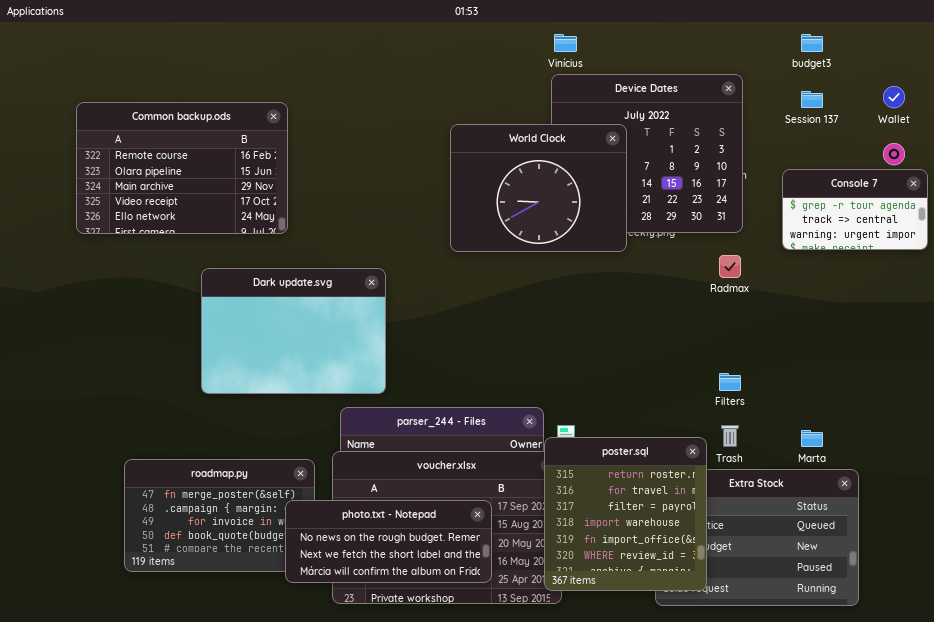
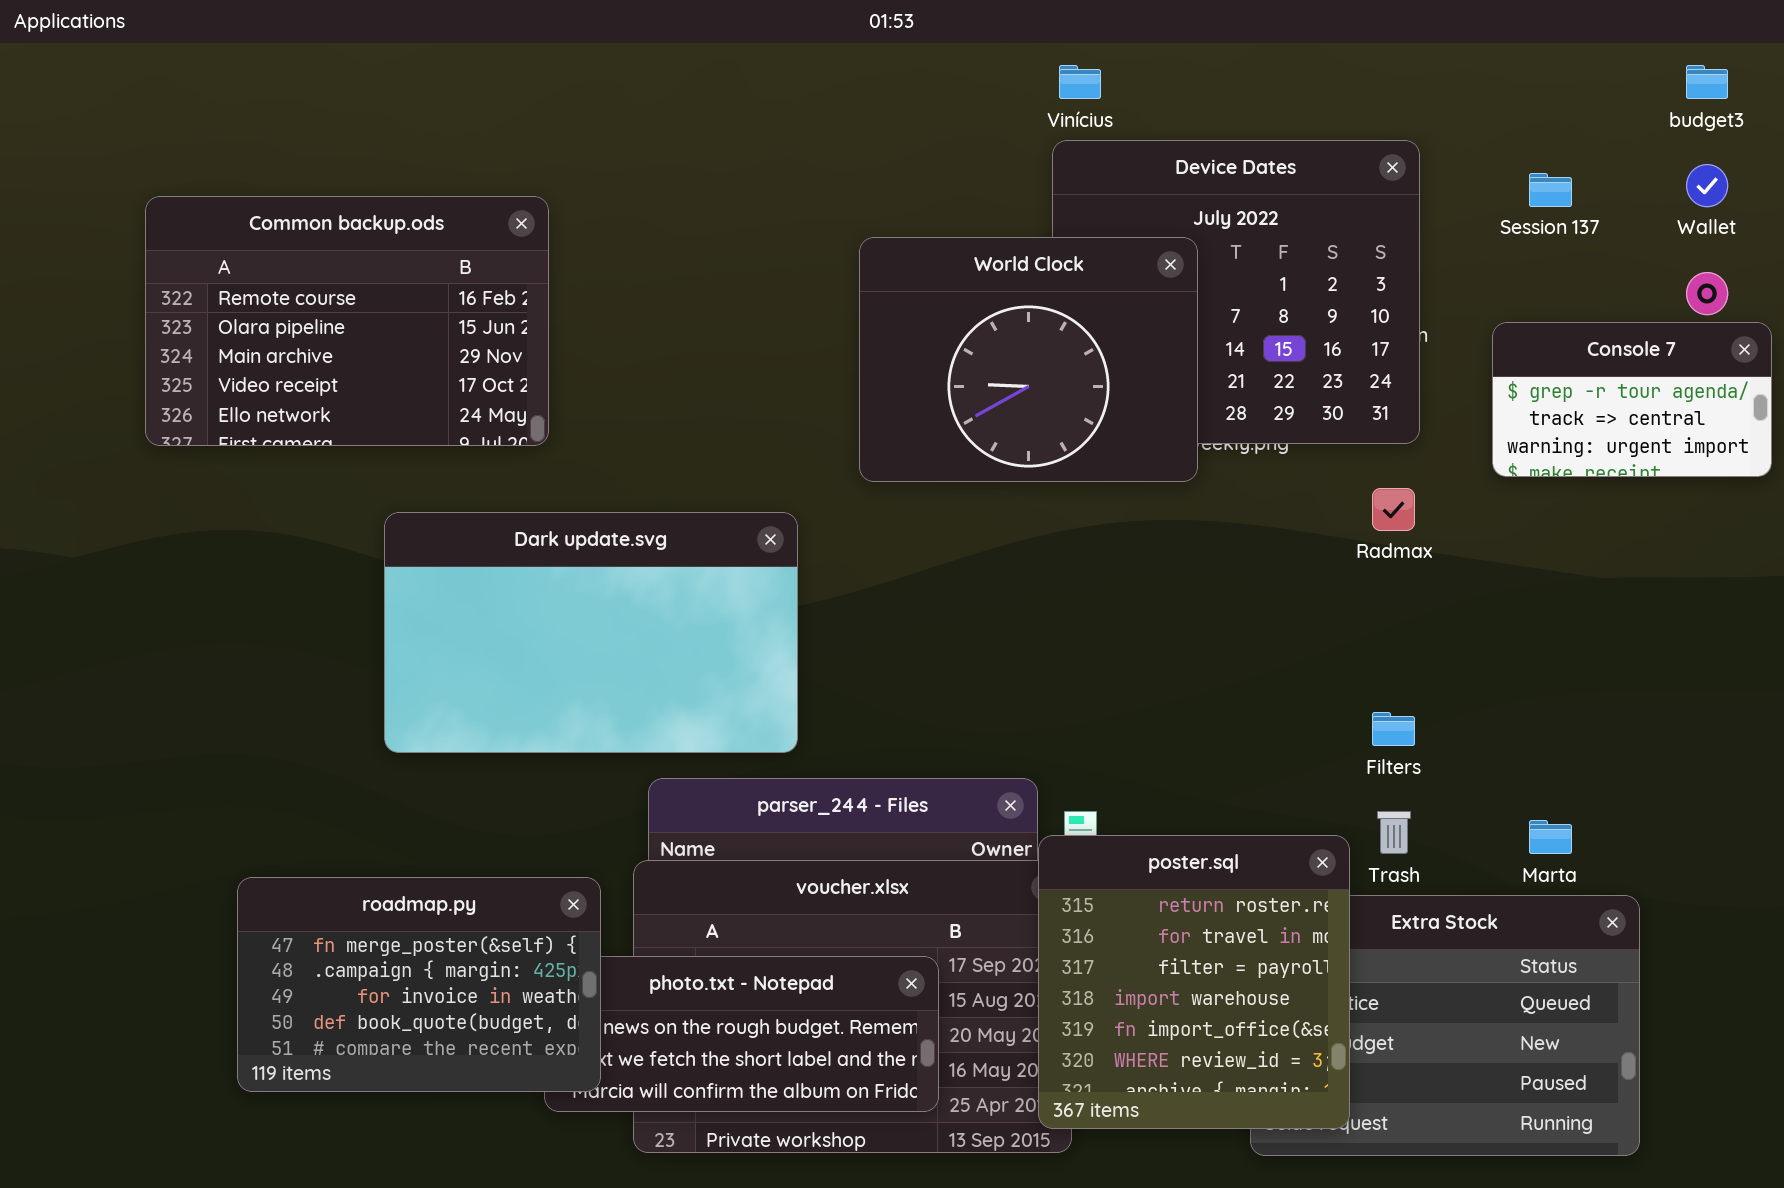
budget3: [801,34,823,52] -> [1686,65,1728,99], moved
Dark update.svg: [201,268,386,394] -> [384,512,798,753], resized
roadmap.py: [124,459,315,572] -> [237,877,601,1092], raised

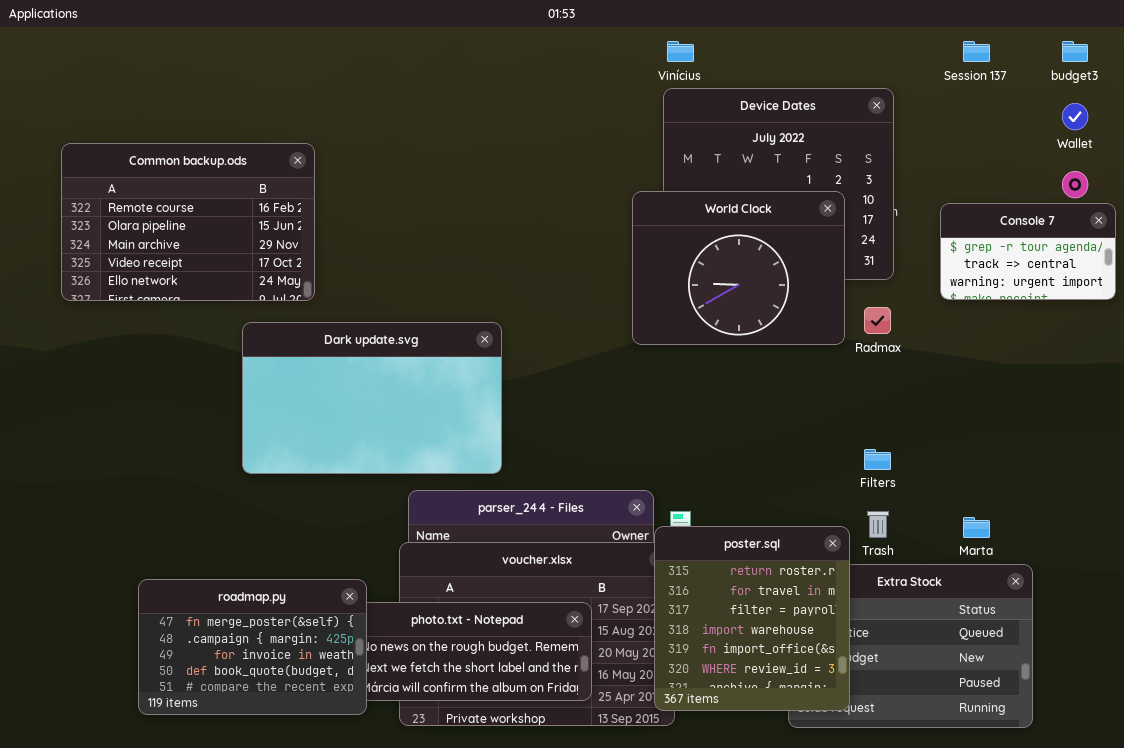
Session 137: [1529,173,1572,207] -> [963,41,990,62], moved
Common backup.ods: [145,196,549,446] -> [61,143,315,301], moved
World Clock: [859,237,1198,482] -> [632,191,845,345], moved
roadmap.py: [237,877,601,1092] -> [138,579,367,715], moved

